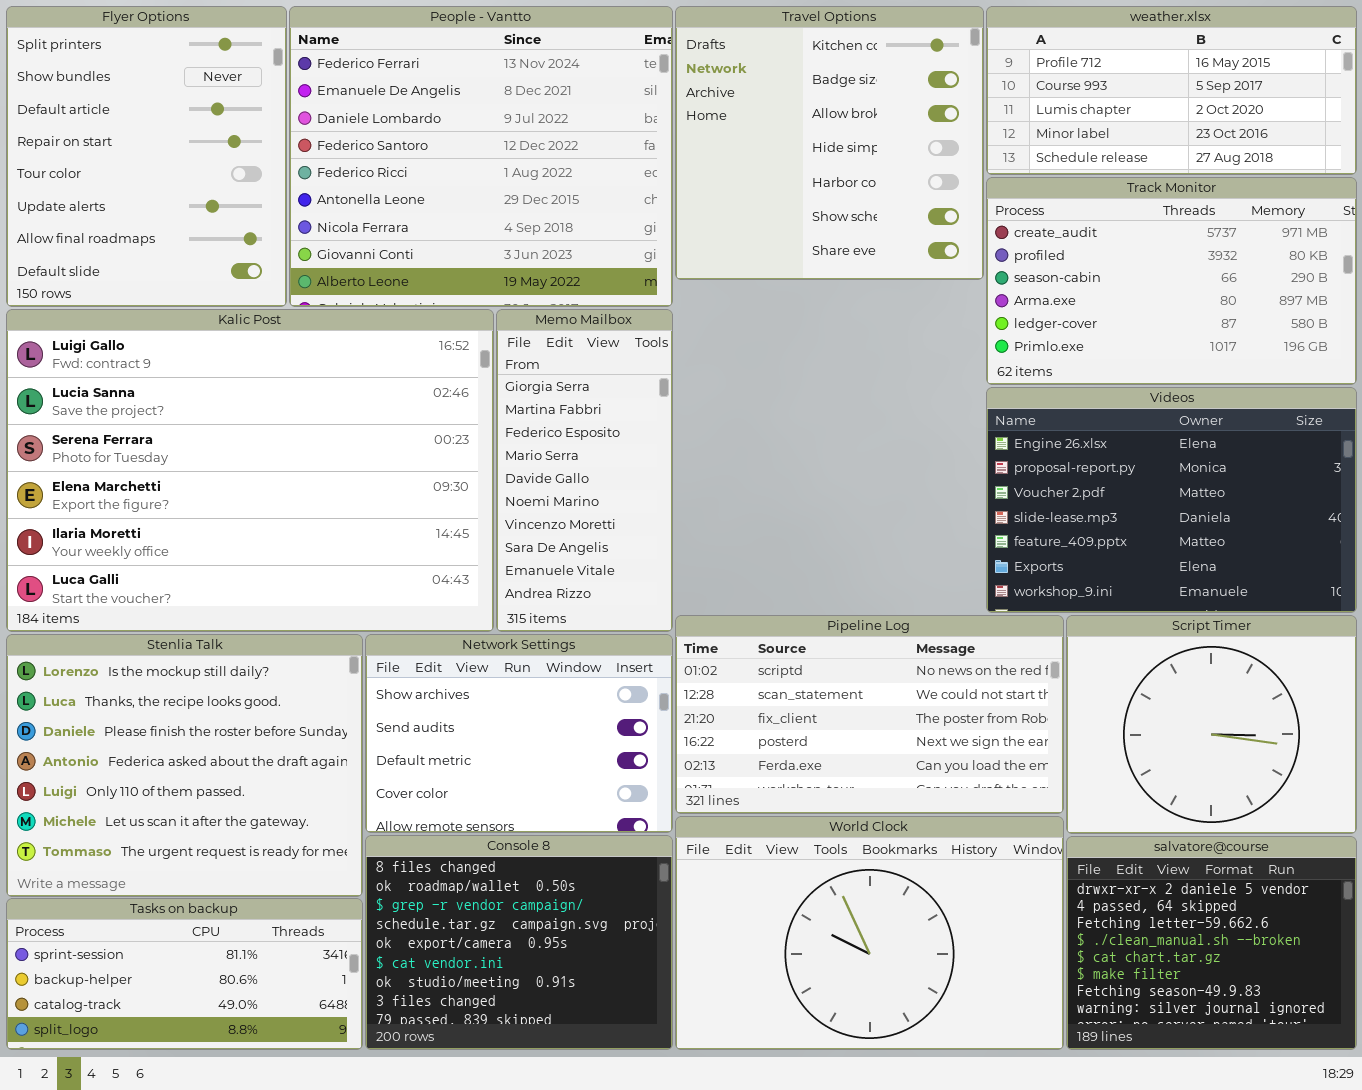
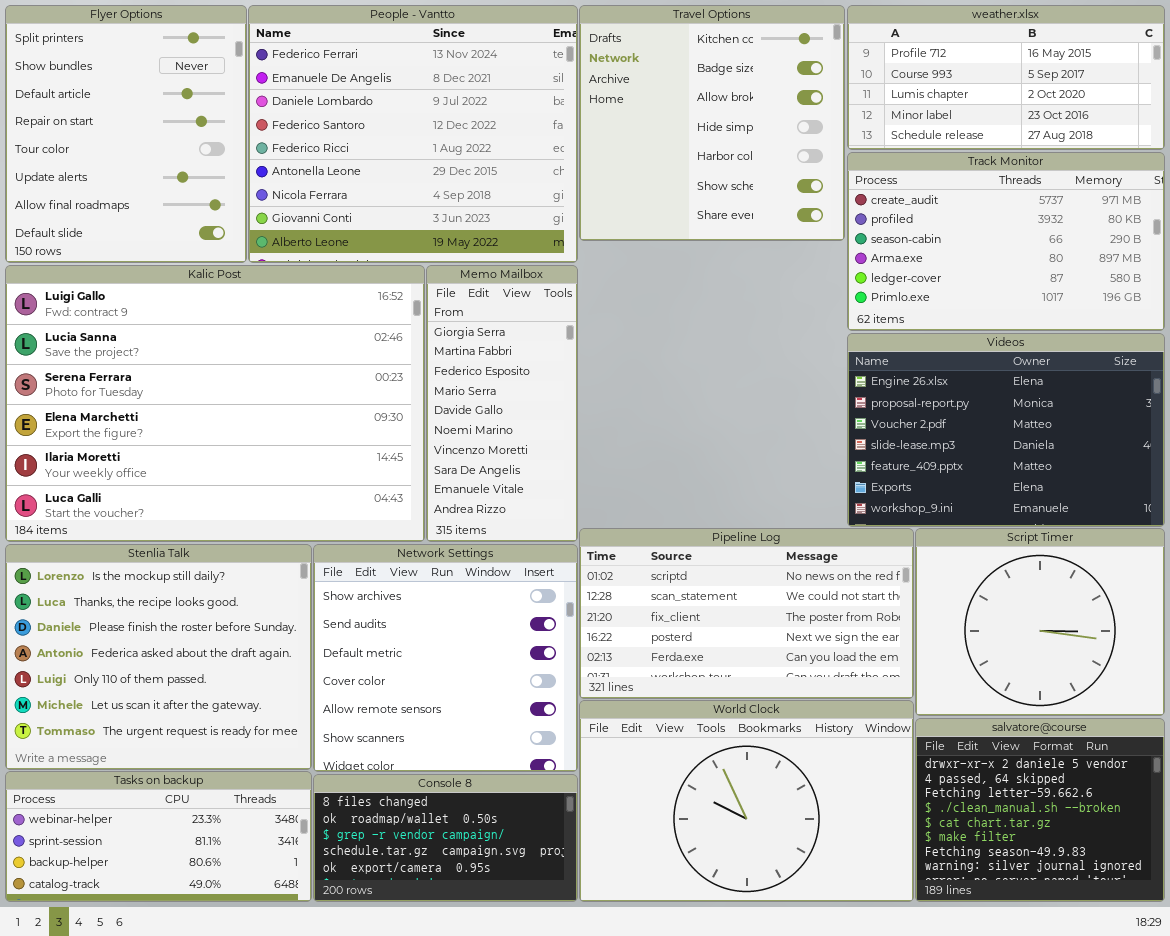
Network Settings: [365,634,673,833] -> [313,544,578,772], resized
Console 8: [365,835,673,1050] -> [313,774,578,902], resized
Tasks on backup: [6,898,363,1050] -> [5,771,312,902], scrolled up 1 row

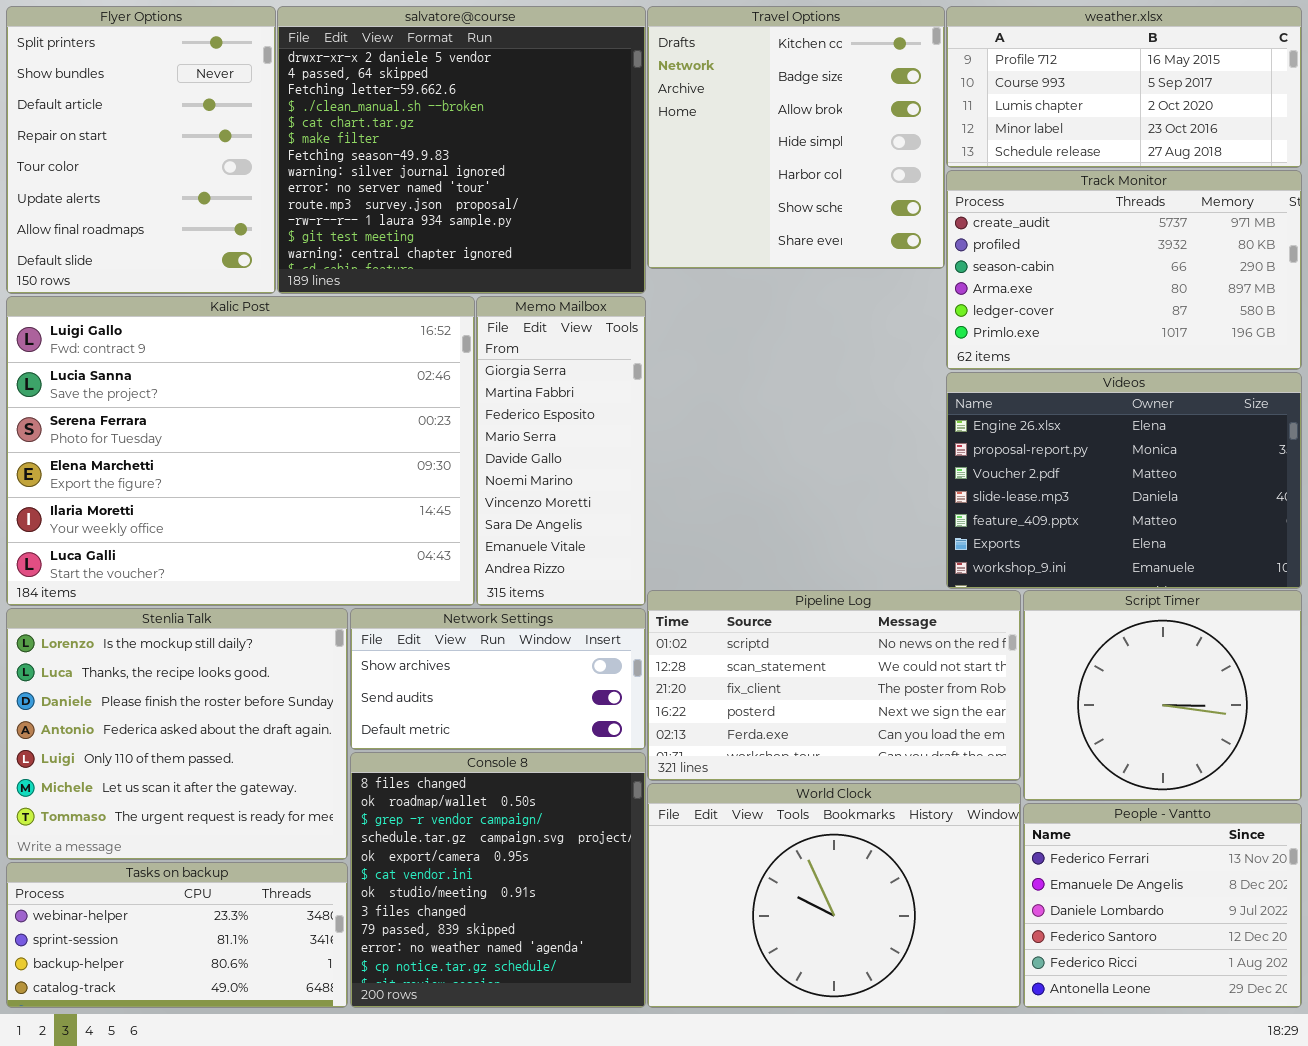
People - Vantto: [248,5,578,263] -> [1023,803,1302,1008], moved, resized
Network Settings: [313,544,578,772] -> [350,608,646,750], resized
salvatore@course: [915,718,1165,902] -> [277,6,646,294], moved, resized
Console 8: [313,774,578,902] -> [350,752,646,1008], resized

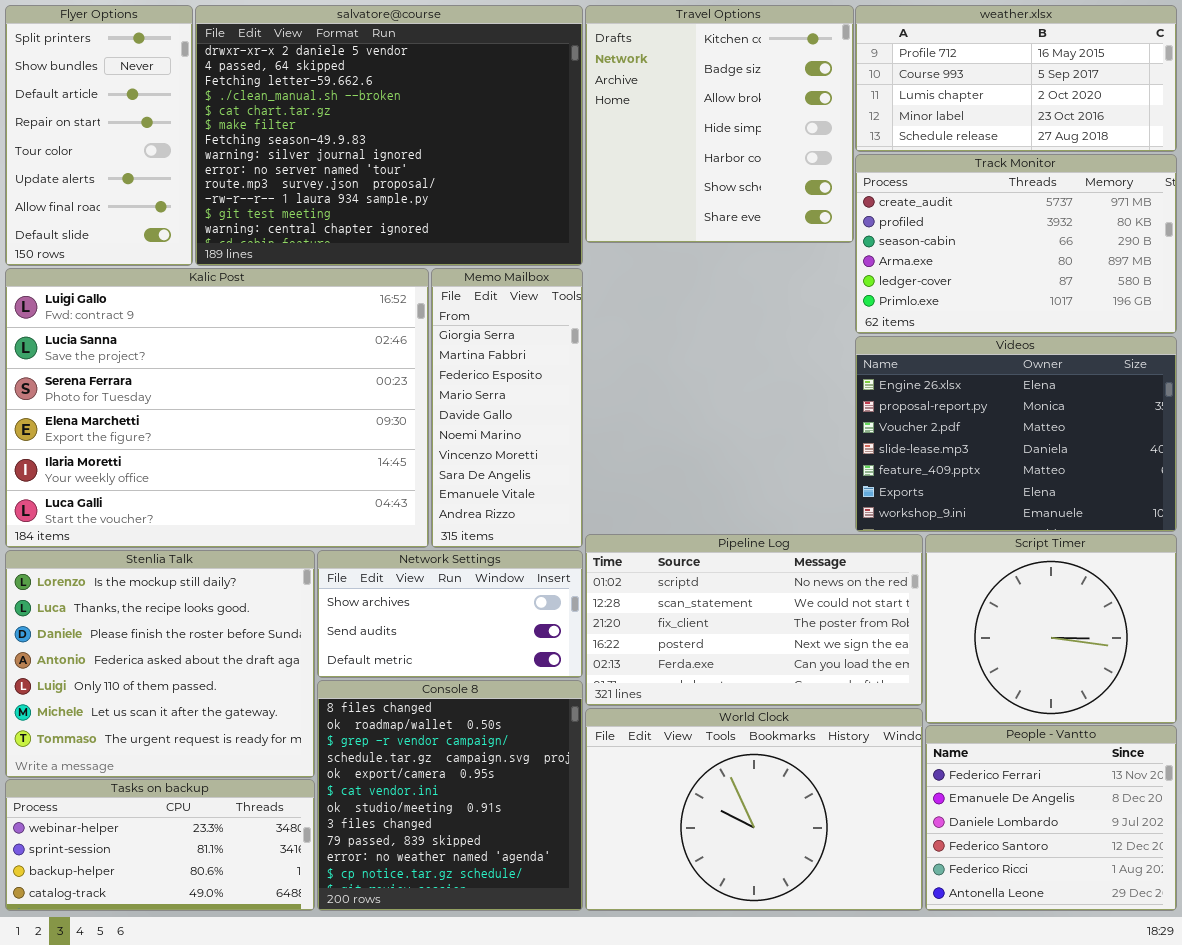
Flyer Options: [6,6,276,294] -> [5,5,193,266], resized
salvatore@course: [277,6,646,294] -> [195,5,583,266], resized

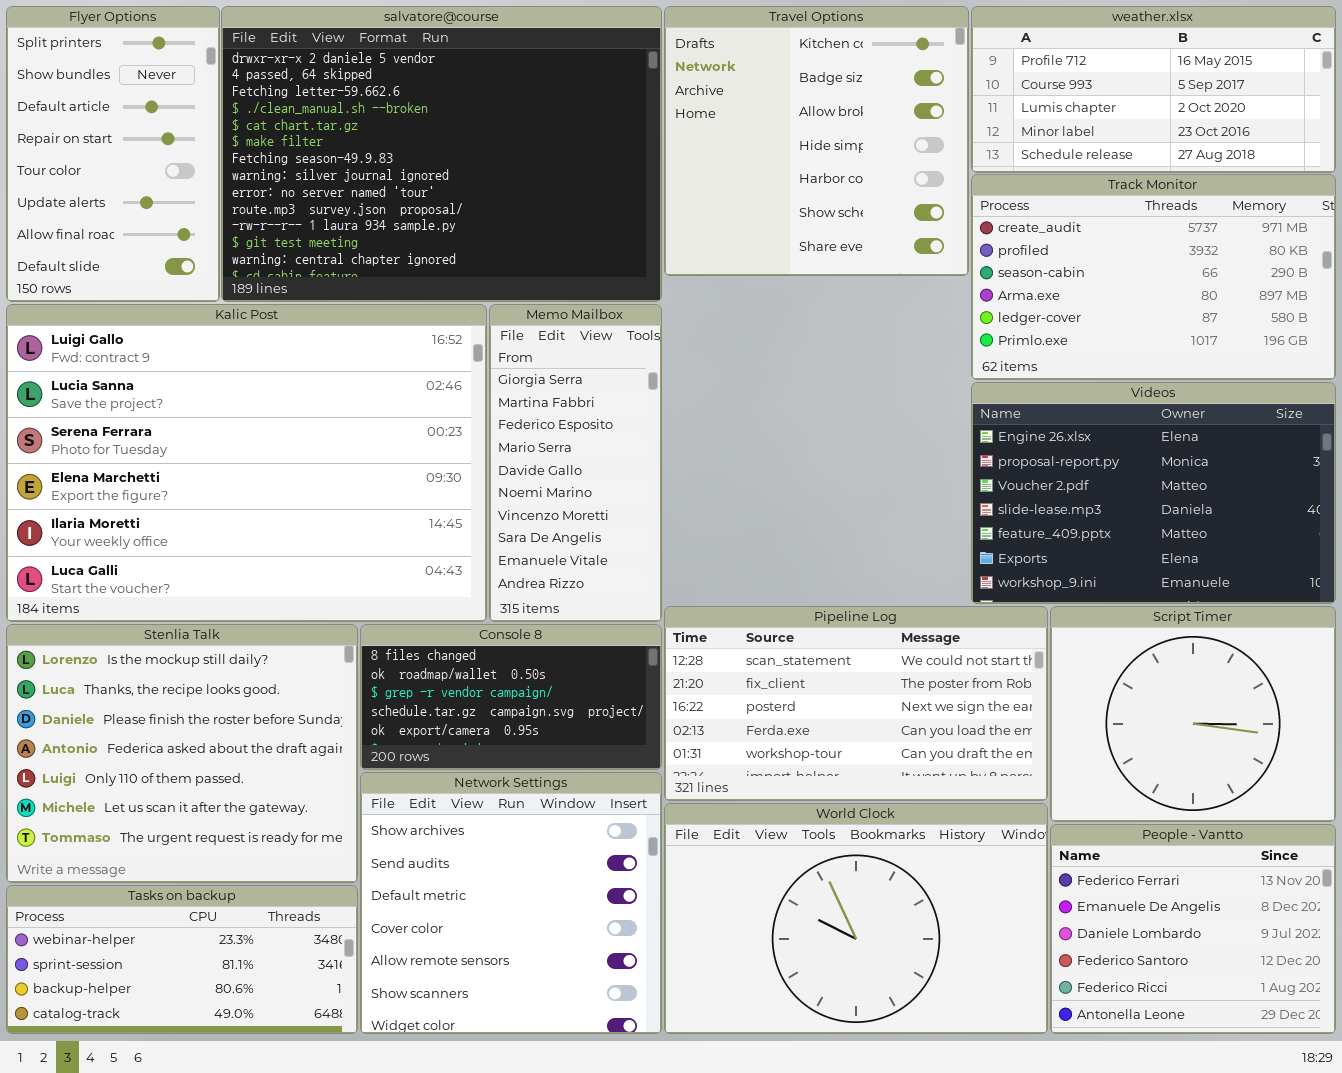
Pipeline Log: [585,534,923,706] -> [664,606,1048,801], scrolled down 1 row
Network Settings: [317,550,583,678] -> [360,772,662,1034], moved, resized
Console 8: [317,680,583,911] -> [360,624,662,770], moved, resized

